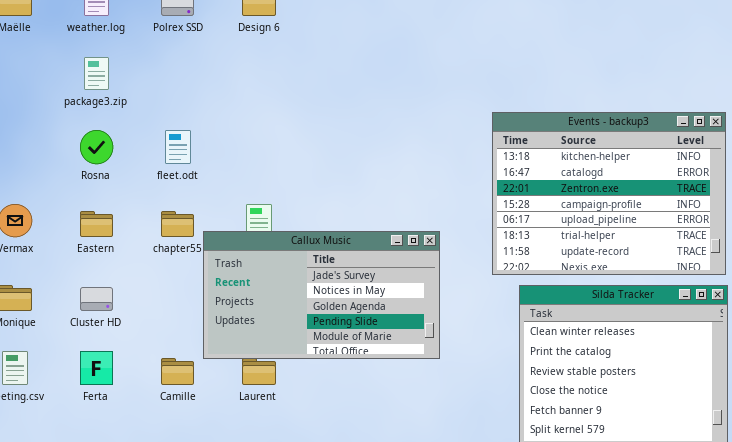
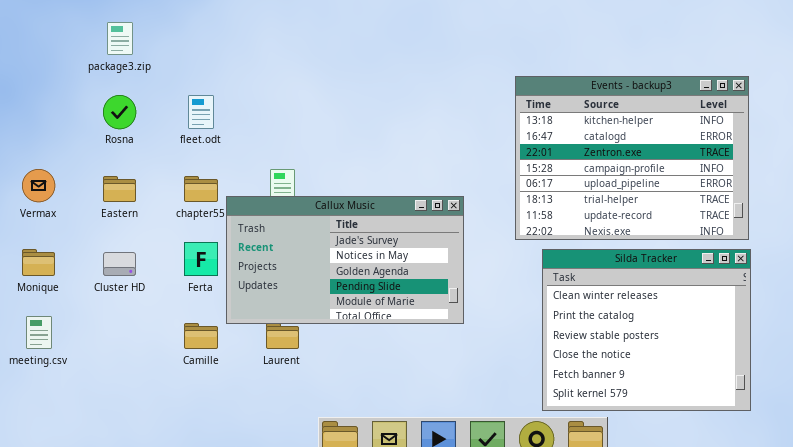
Ferta: [80,351,113,385] -> [184,242,218,276], moved

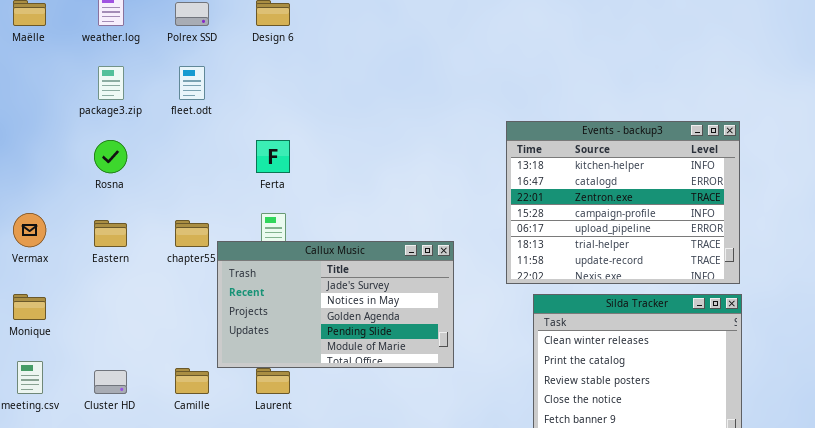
fleet.odt: [188,95,214,129] -> [179,66,205,100], moved
Ferta: [184,242,218,276] -> [256,140,290,173], moved
Cluster HD: [103,252,136,276] -> [94,370,127,394], moved

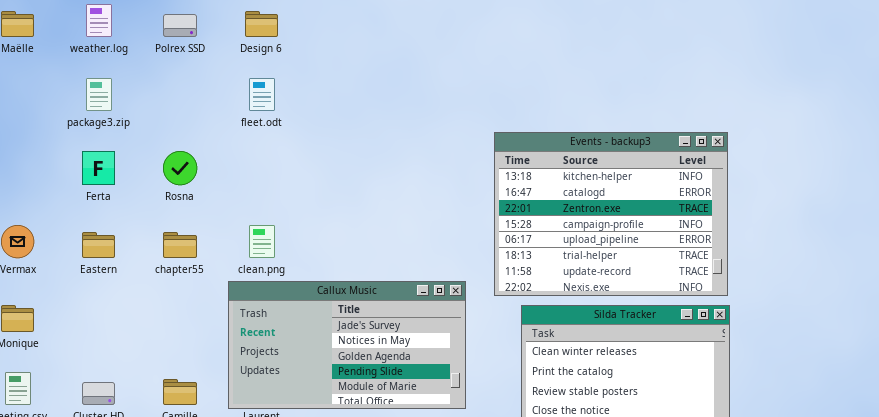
fleet.odt: [179,66,205,100] -> [249,78,275,111], moved
Rosna: [94,140,127,173] -> [163,151,197,185], moved
Ferta: [256,140,290,173] -> [82,151,115,185], moved
Callux Music: [217,241,454,368] -> [228,281,466,409], moved

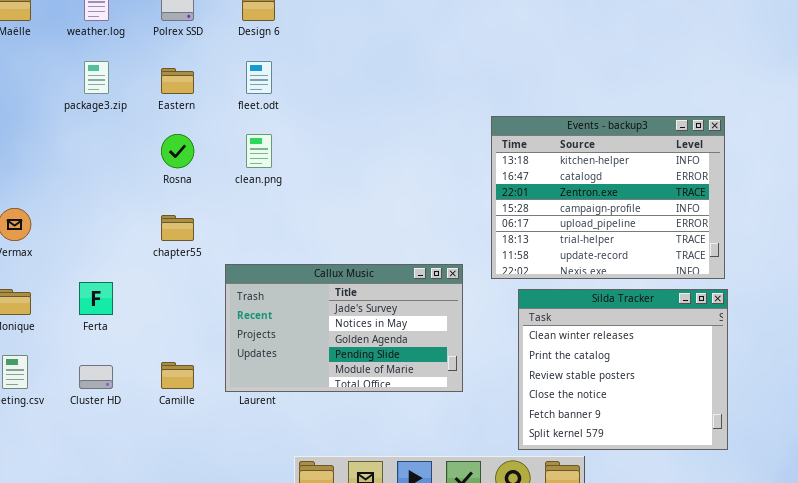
Ferta: [82,151,115,185] -> [79,282,113,315], moved
clean.png: [249,225,275,258] -> [246,134,272,168], moved
Eastern: [82,232,115,258] -> [161,68,194,94], moved

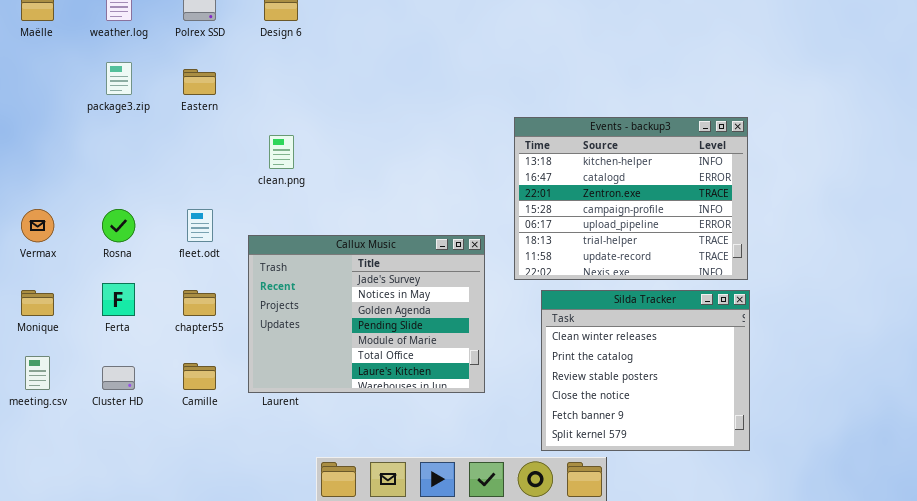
fleet.odt: [246,61,272,94] -> [187,209,213,242], moved
Rosna: [161,134,194,168] -> [102,209,135,242], moved
chapter55: [161,215,194,241] -> [183,290,216,316], moved
Callux Music: [225,264,463,392] -> [248,235,485,393], resized

